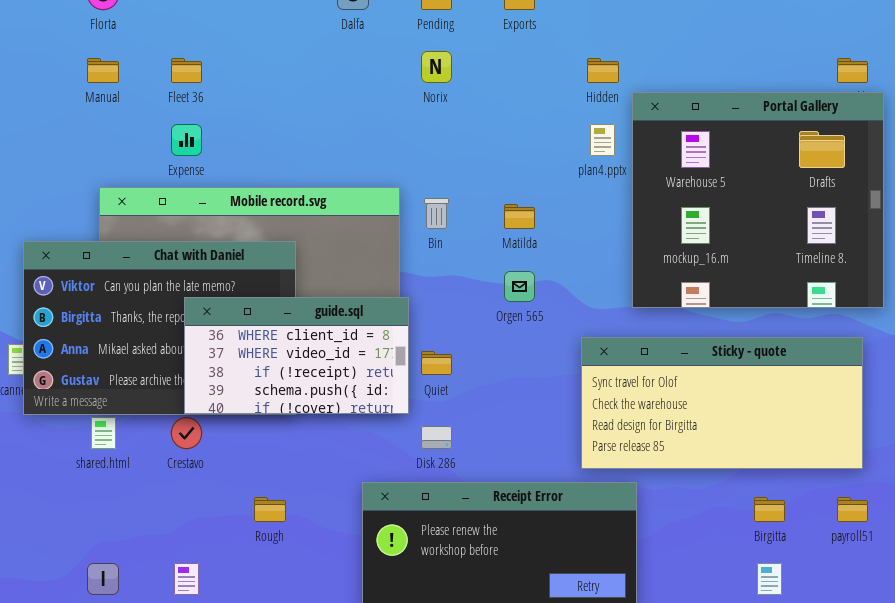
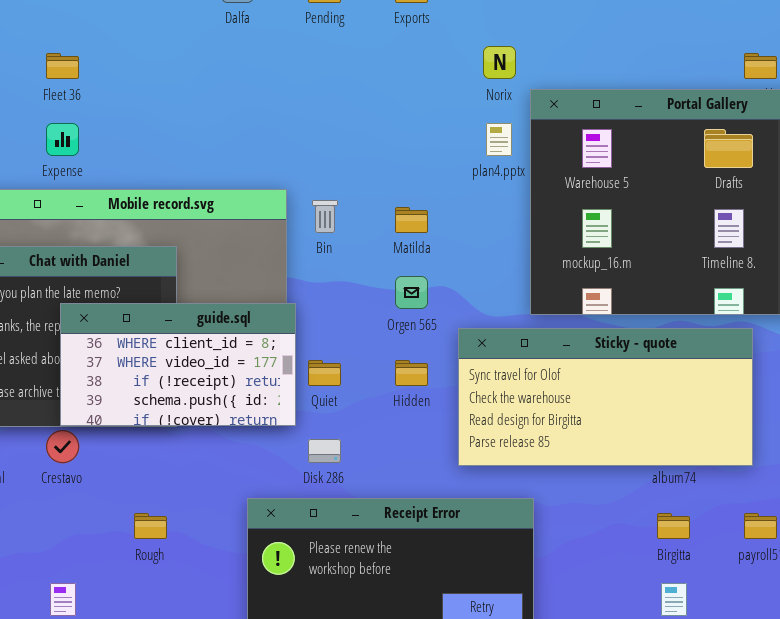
Norix: [421,51,452,83] -> [483,46,516,79], moved
Hidden: [587,58,619,83] -> [395,360,428,386], moved
Sticky - quote: [581,337,863,469] -> [458,328,753,466], moved

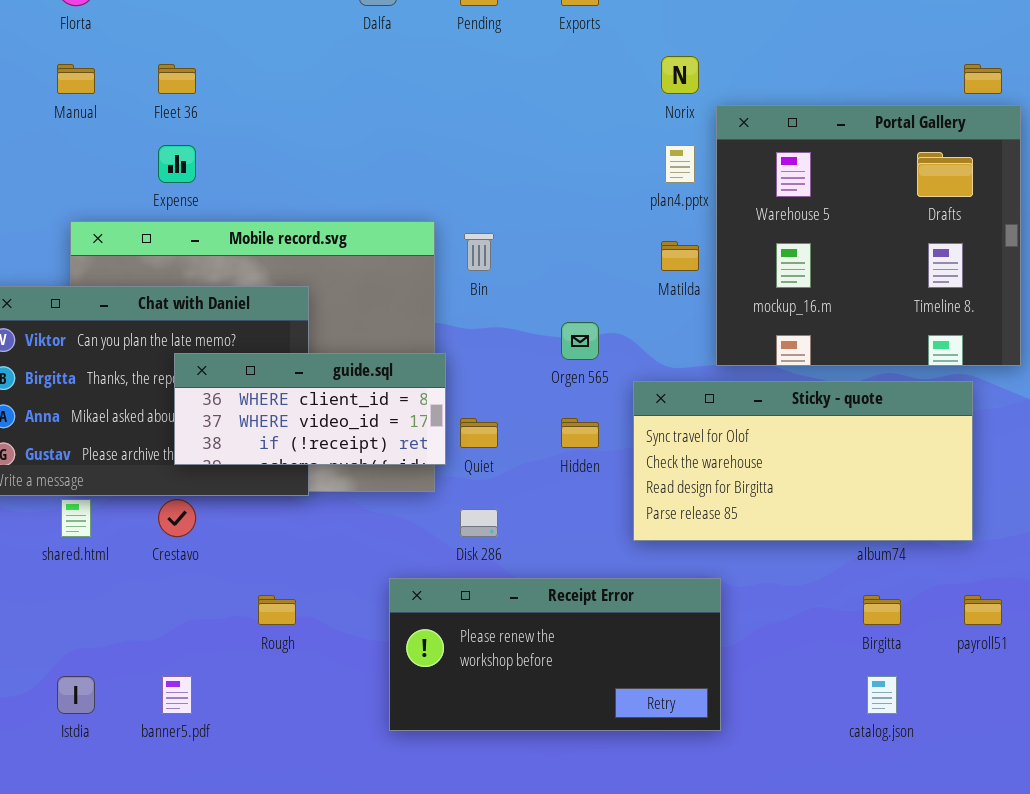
Matilda: [395,207,428,233] -> [661,241,699,271], moved
guide.sql: [60,303,296,426] -> [174,353,446,465], resized

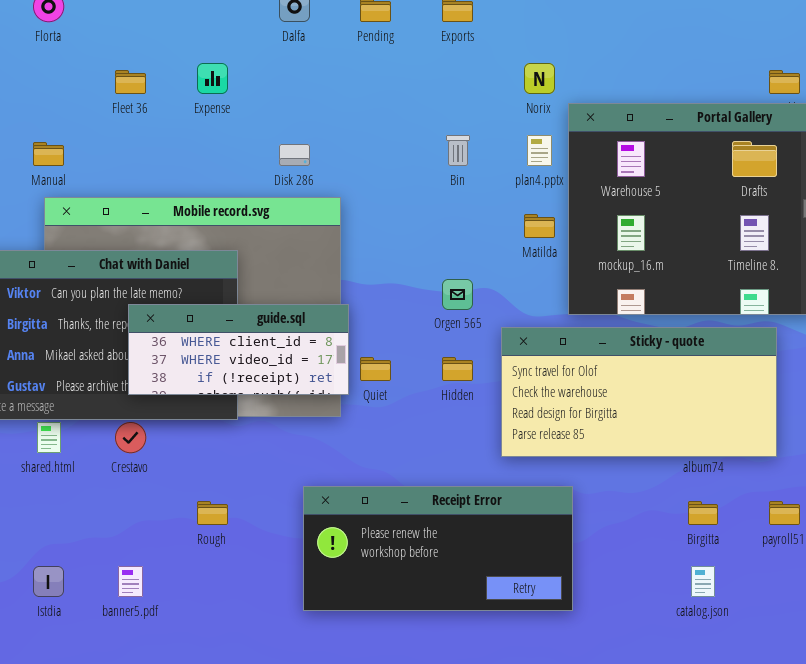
Manual: [57,64,95,94] -> [33,142,64,166], moved
Expense: [158,145,196,183] -> [197,63,228,94], moved
Bin: [464,233,494,271] -> [446,135,470,166], moved
Disk 286: [460,509,498,537] -> [279,144,310,166], moved

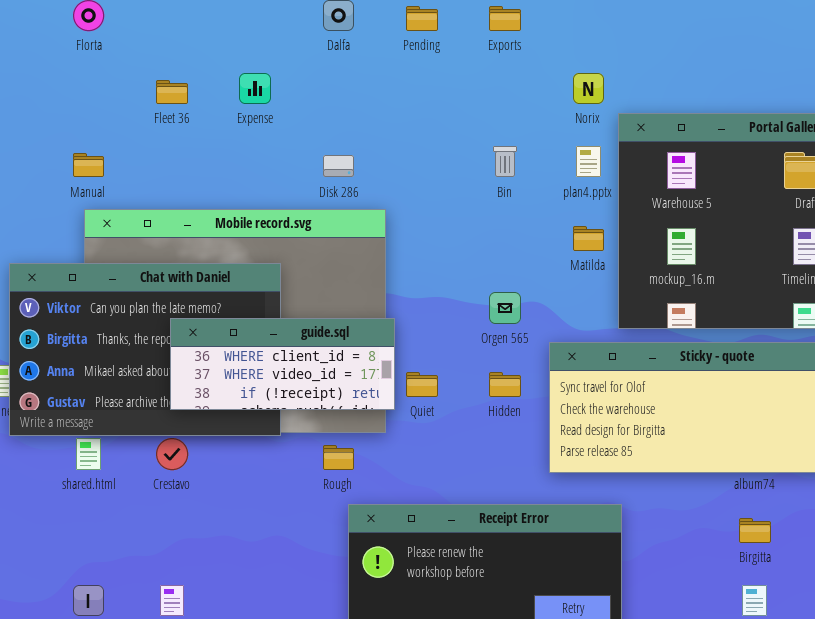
Rough: [197,501,228,525] -> [323,445,354,470], moved

